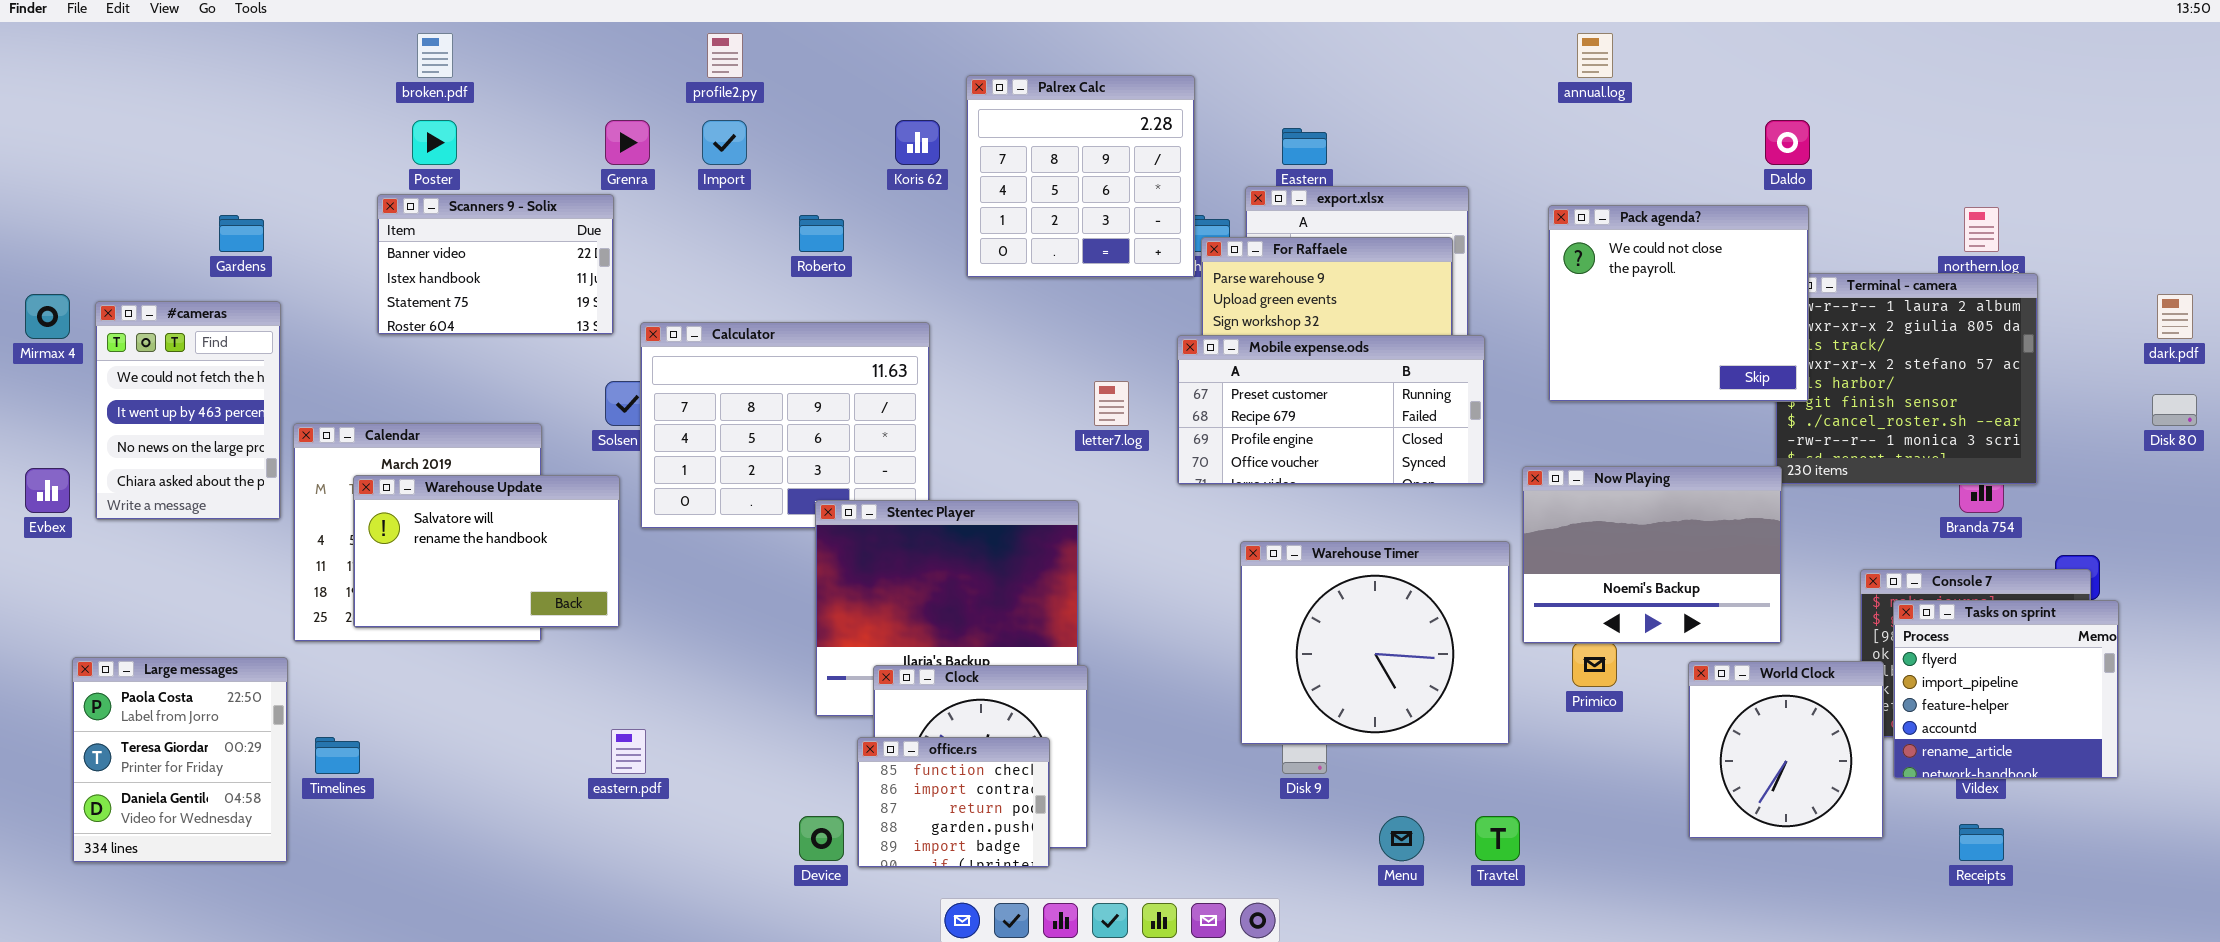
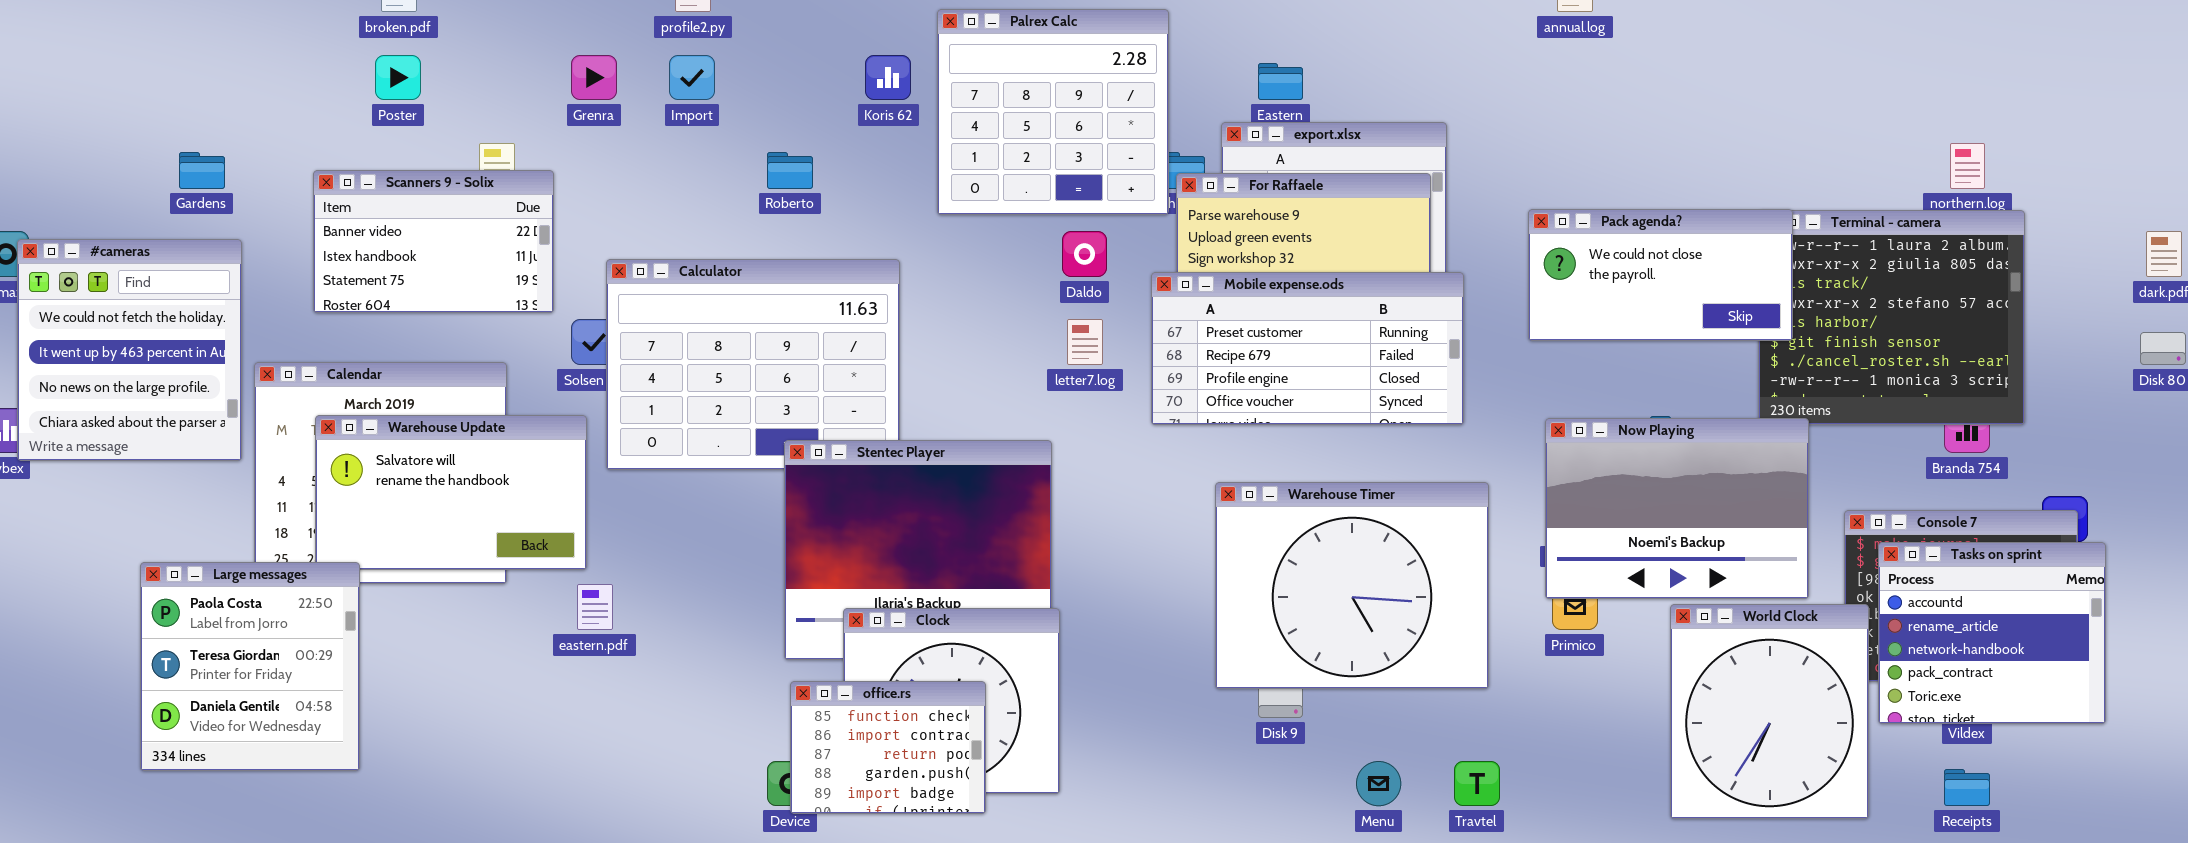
Daldo: [1765,120,1810,165] -> [1062,231,1107,277], moved
Scanners 9 - Solix: [377,194,614,335] -> [313,170,554,313], moved
Pack agenda?: [1548,205,1809,402] -> [1528,209,1793,341], resized
#cameras: [95,301,281,520] -> [17,239,242,461], resized
Now Playing: [1522,466,1782,644] -> [1545,418,1809,599], moved
Tasks on sprint: [1893,600,2119,779] -> [1878,542,2106,724], scrolled down 3 rows
Large messages: [72,657,288,863] -> [140,562,360,771], moved
World Clock: [1688,661,1884,839] -> [1670,604,1869,819], resized
eastern.pdf: [611,729,646,774] -> [577,584,613,630], moved
office.rs: [857,737,1050,868] -> [790,681,986,814], moved

